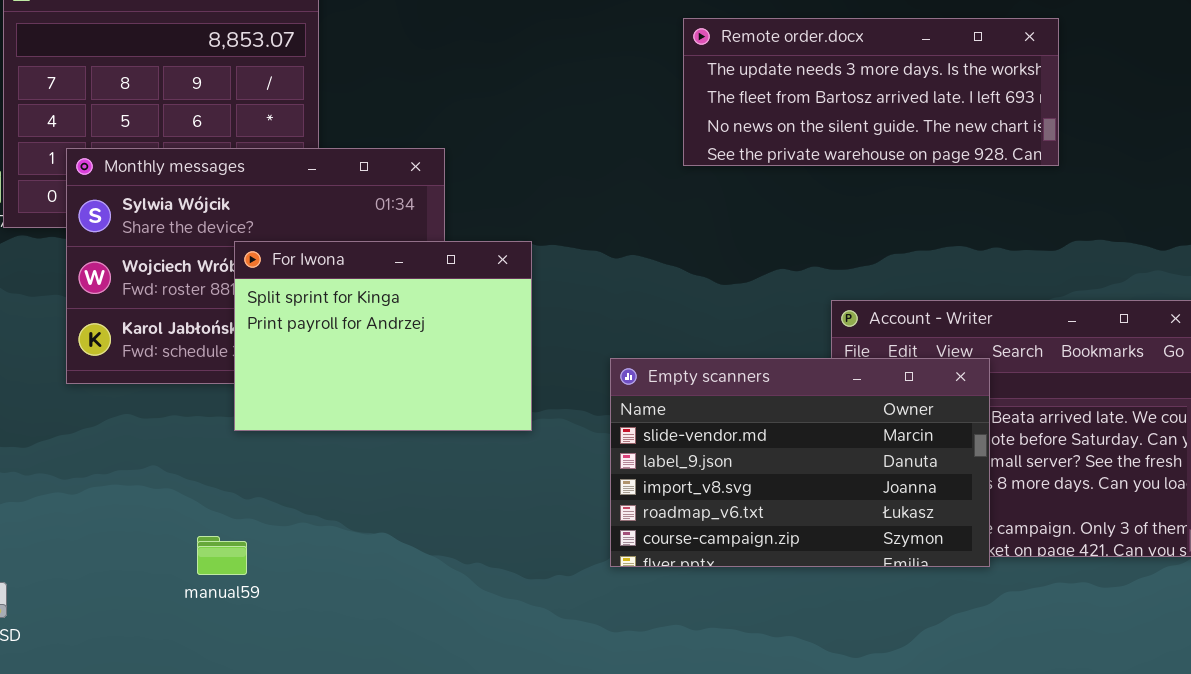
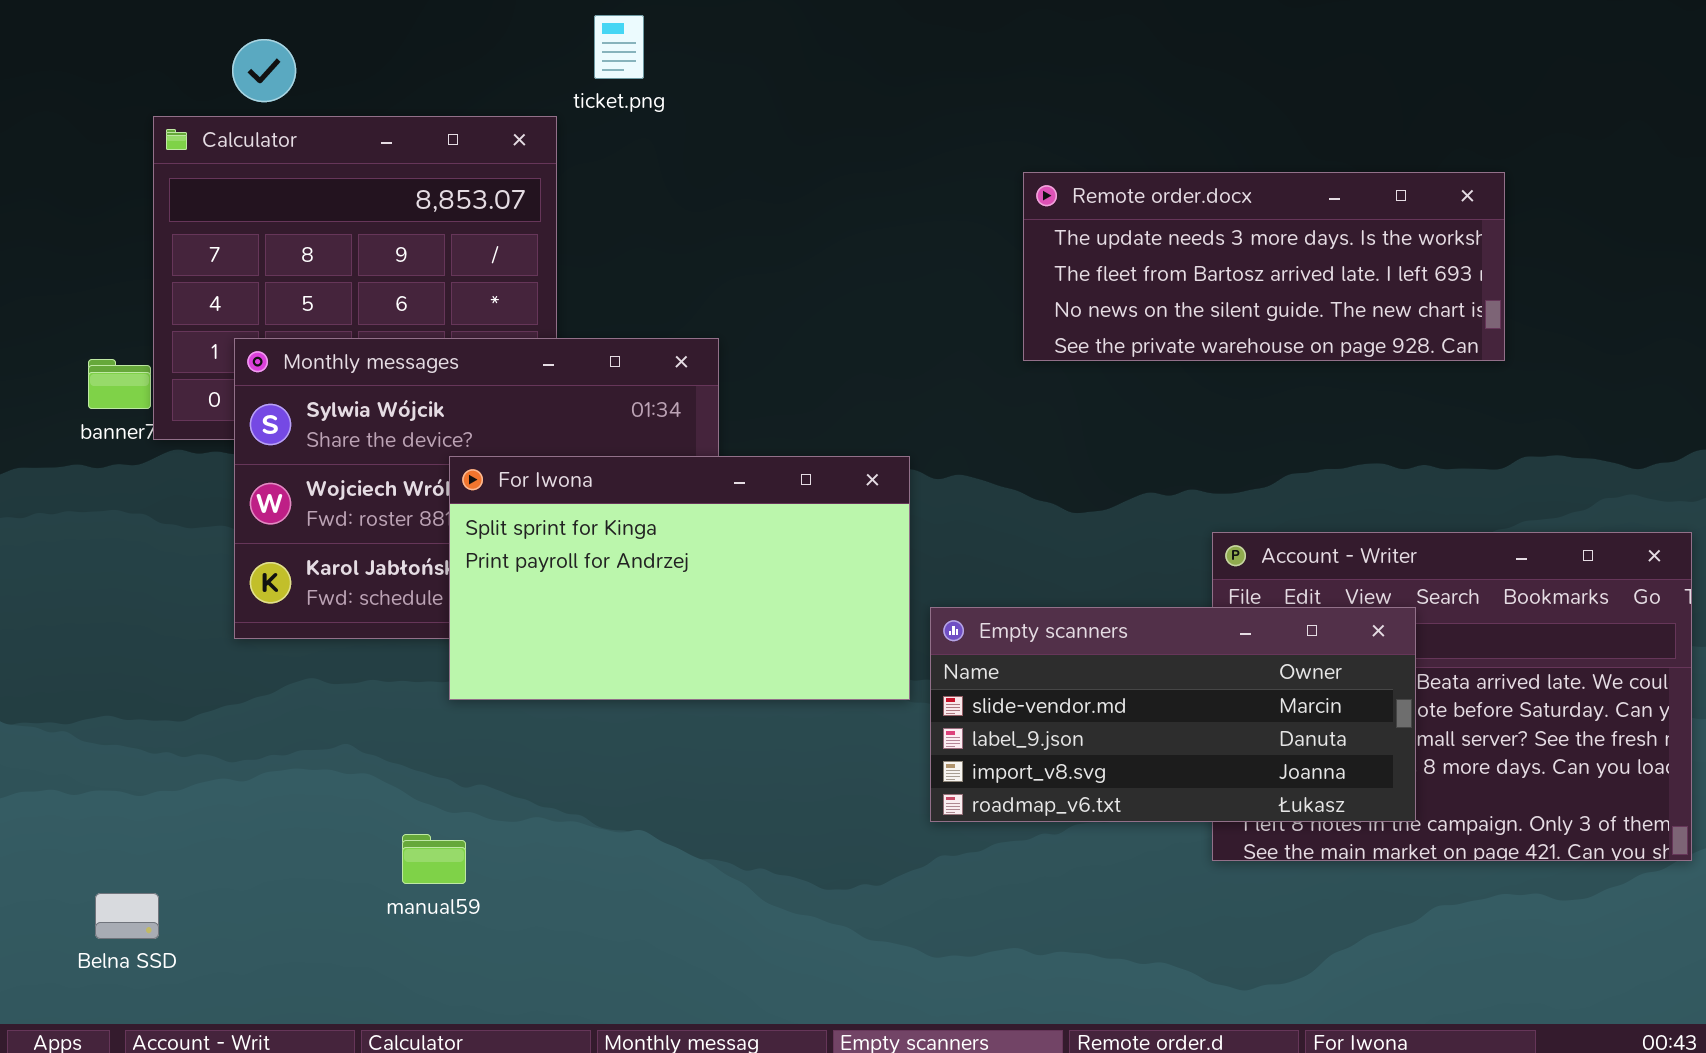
For Iwona: [234,241,532,431] -> [449,456,910,700], resized
Empty scanners: [610,358,990,567] -> [930,607,1416,822], resized

